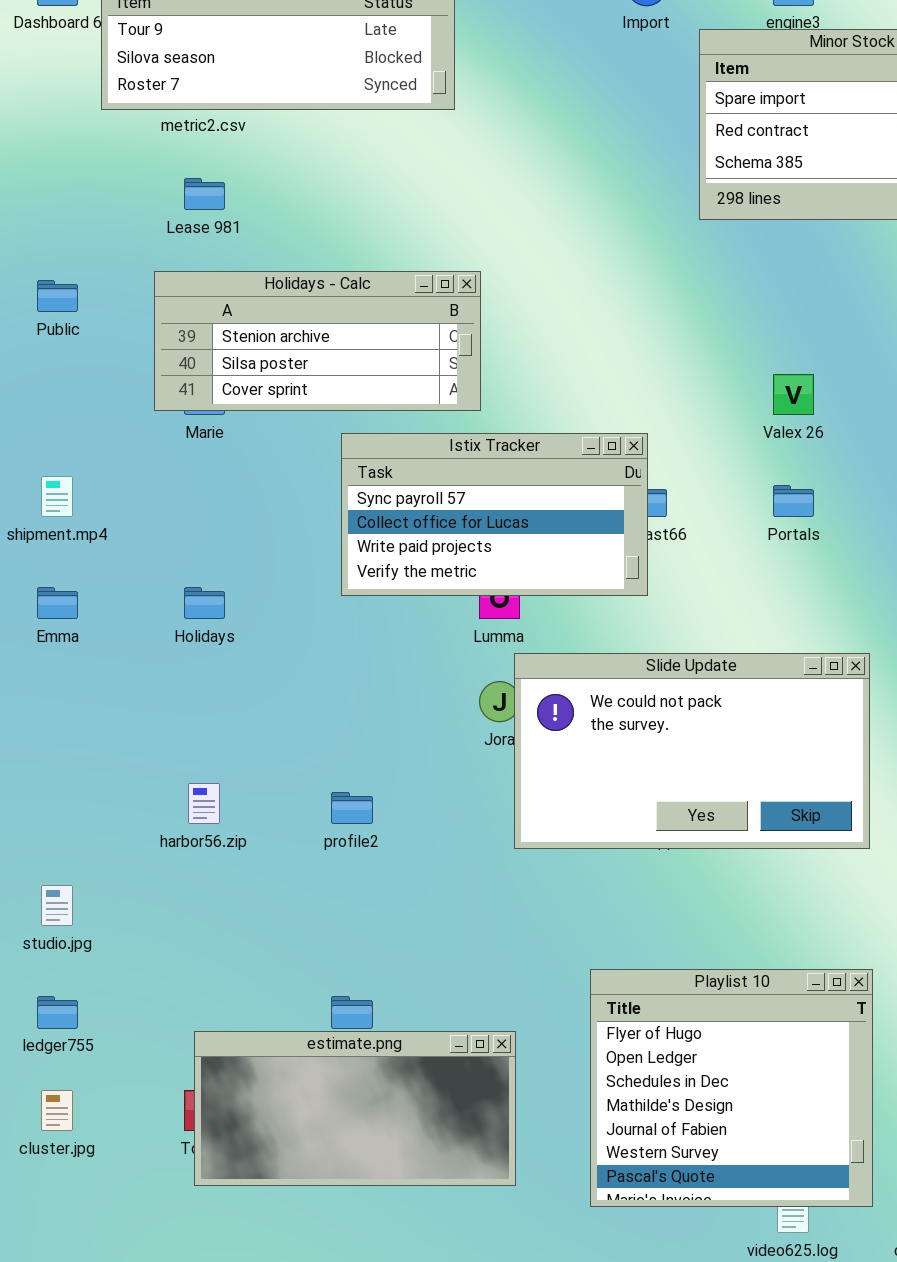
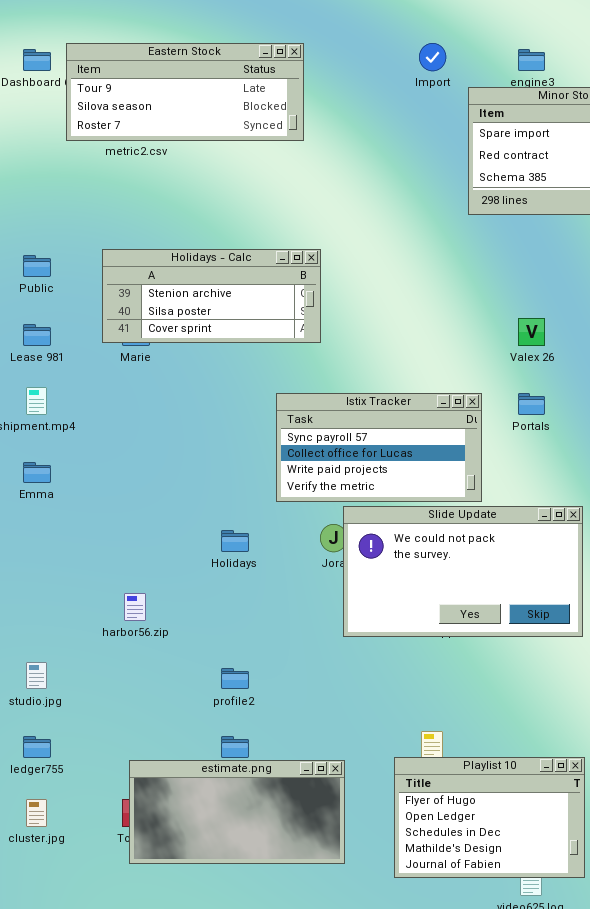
Lease 981: [184,178,225,210] -> [23,324,51,346], moved
Istix Tracker: [341,433,648,596] -> [276,393,482,502], moved
Holidays: [184,587,225,619] -> [221,530,249,552], moved
profile2: [331,792,373,824] -> [221,668,249,689], moved
Playlist 10: [590,969,873,1207] -> [394,757,585,878], resized

